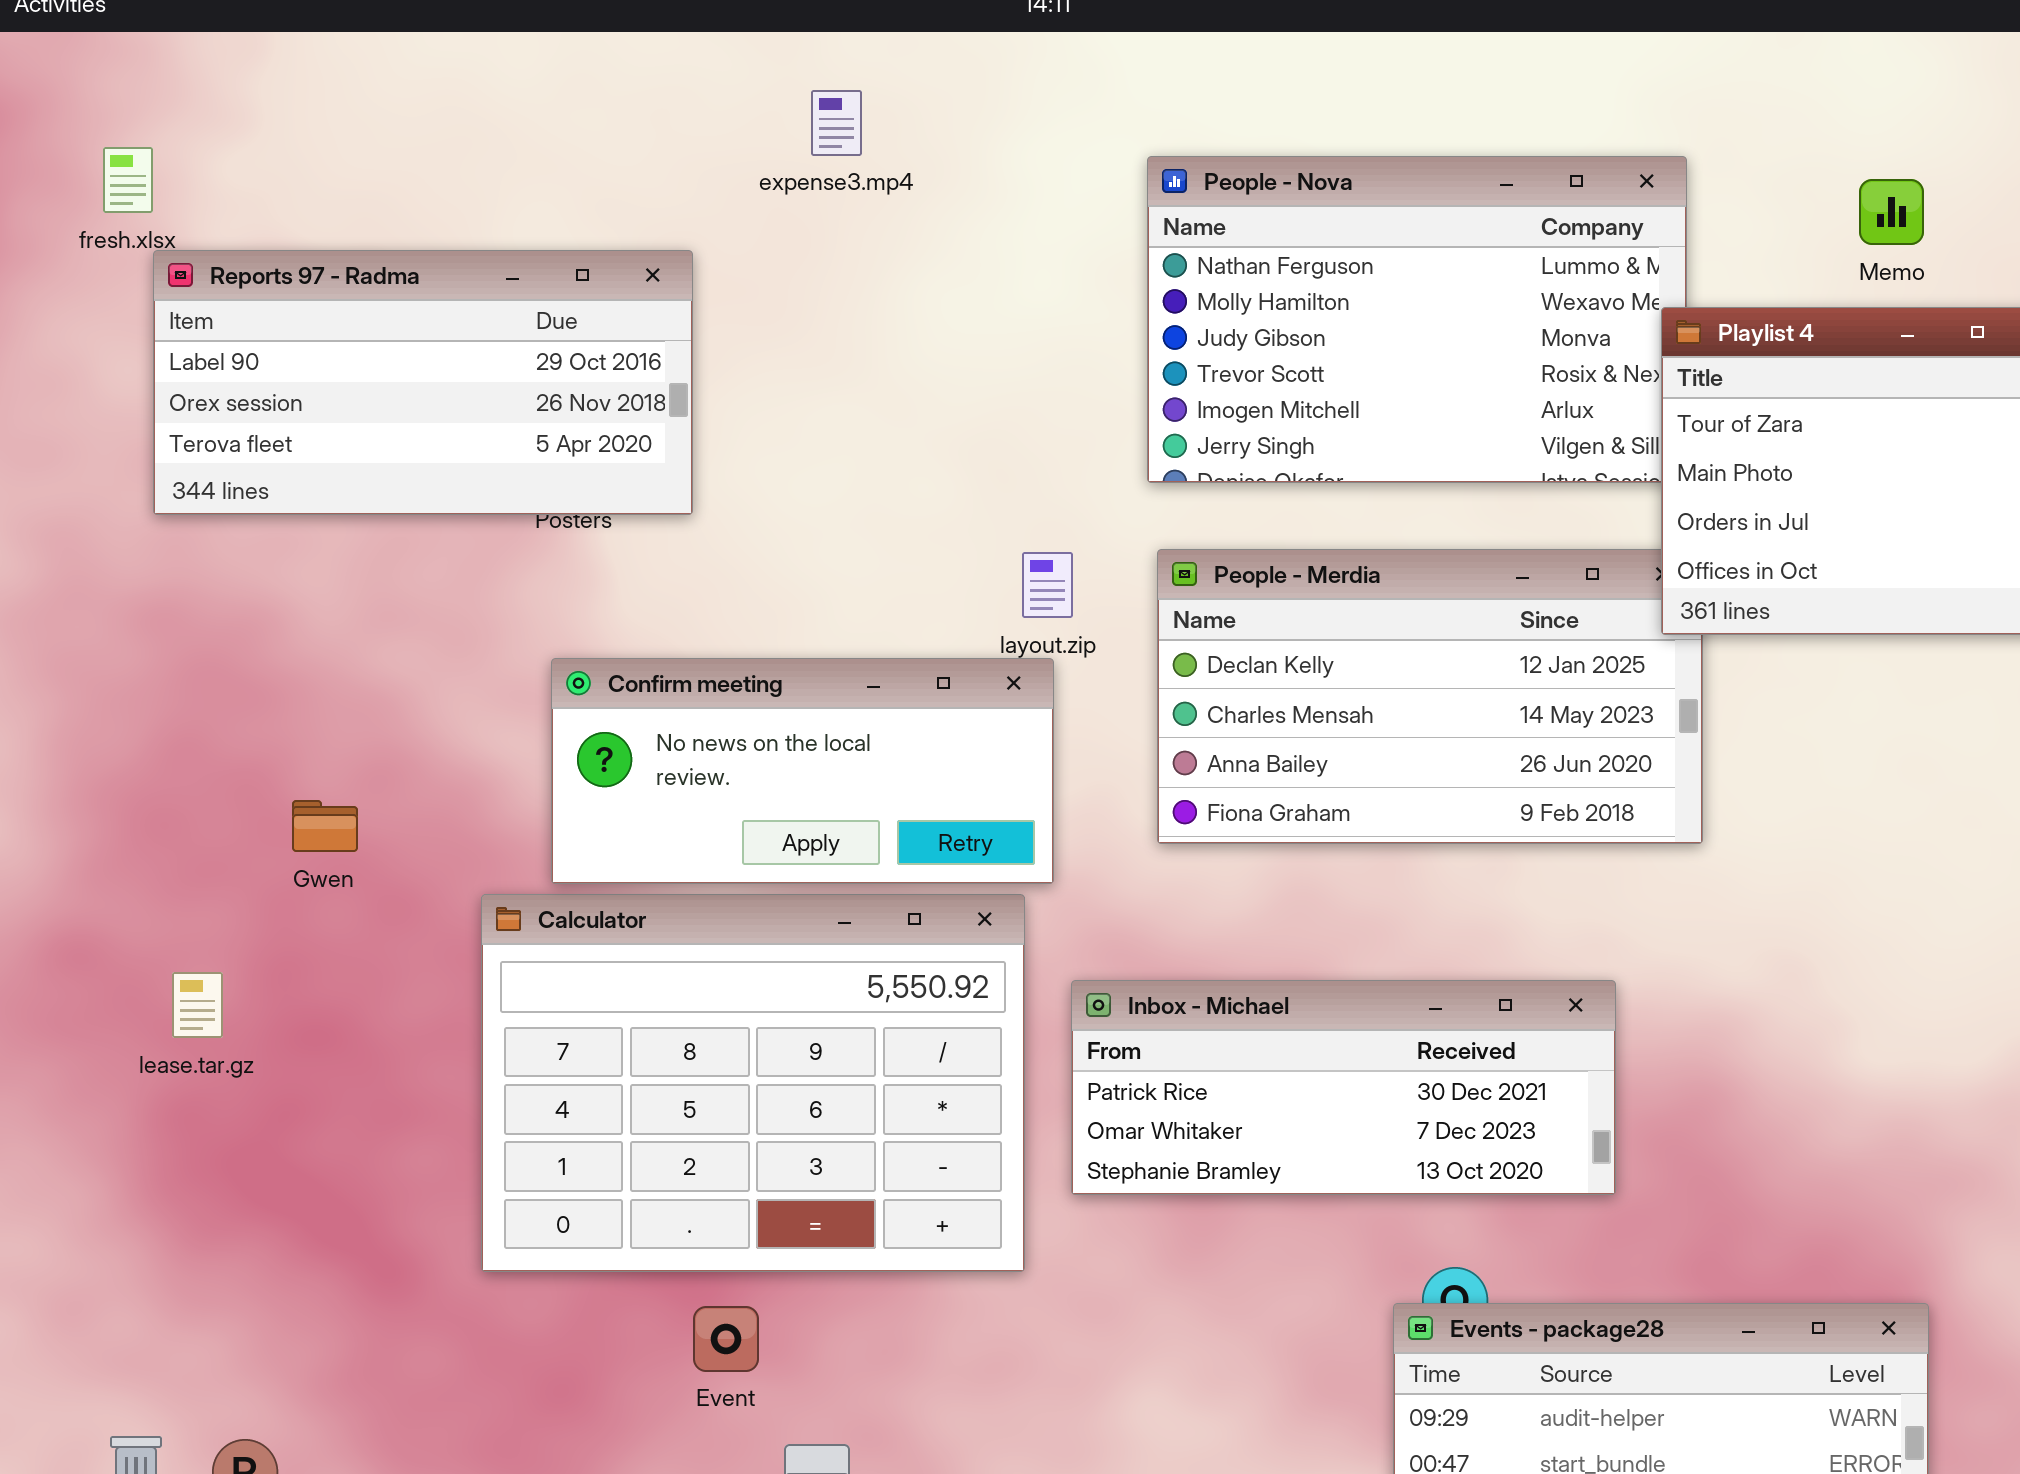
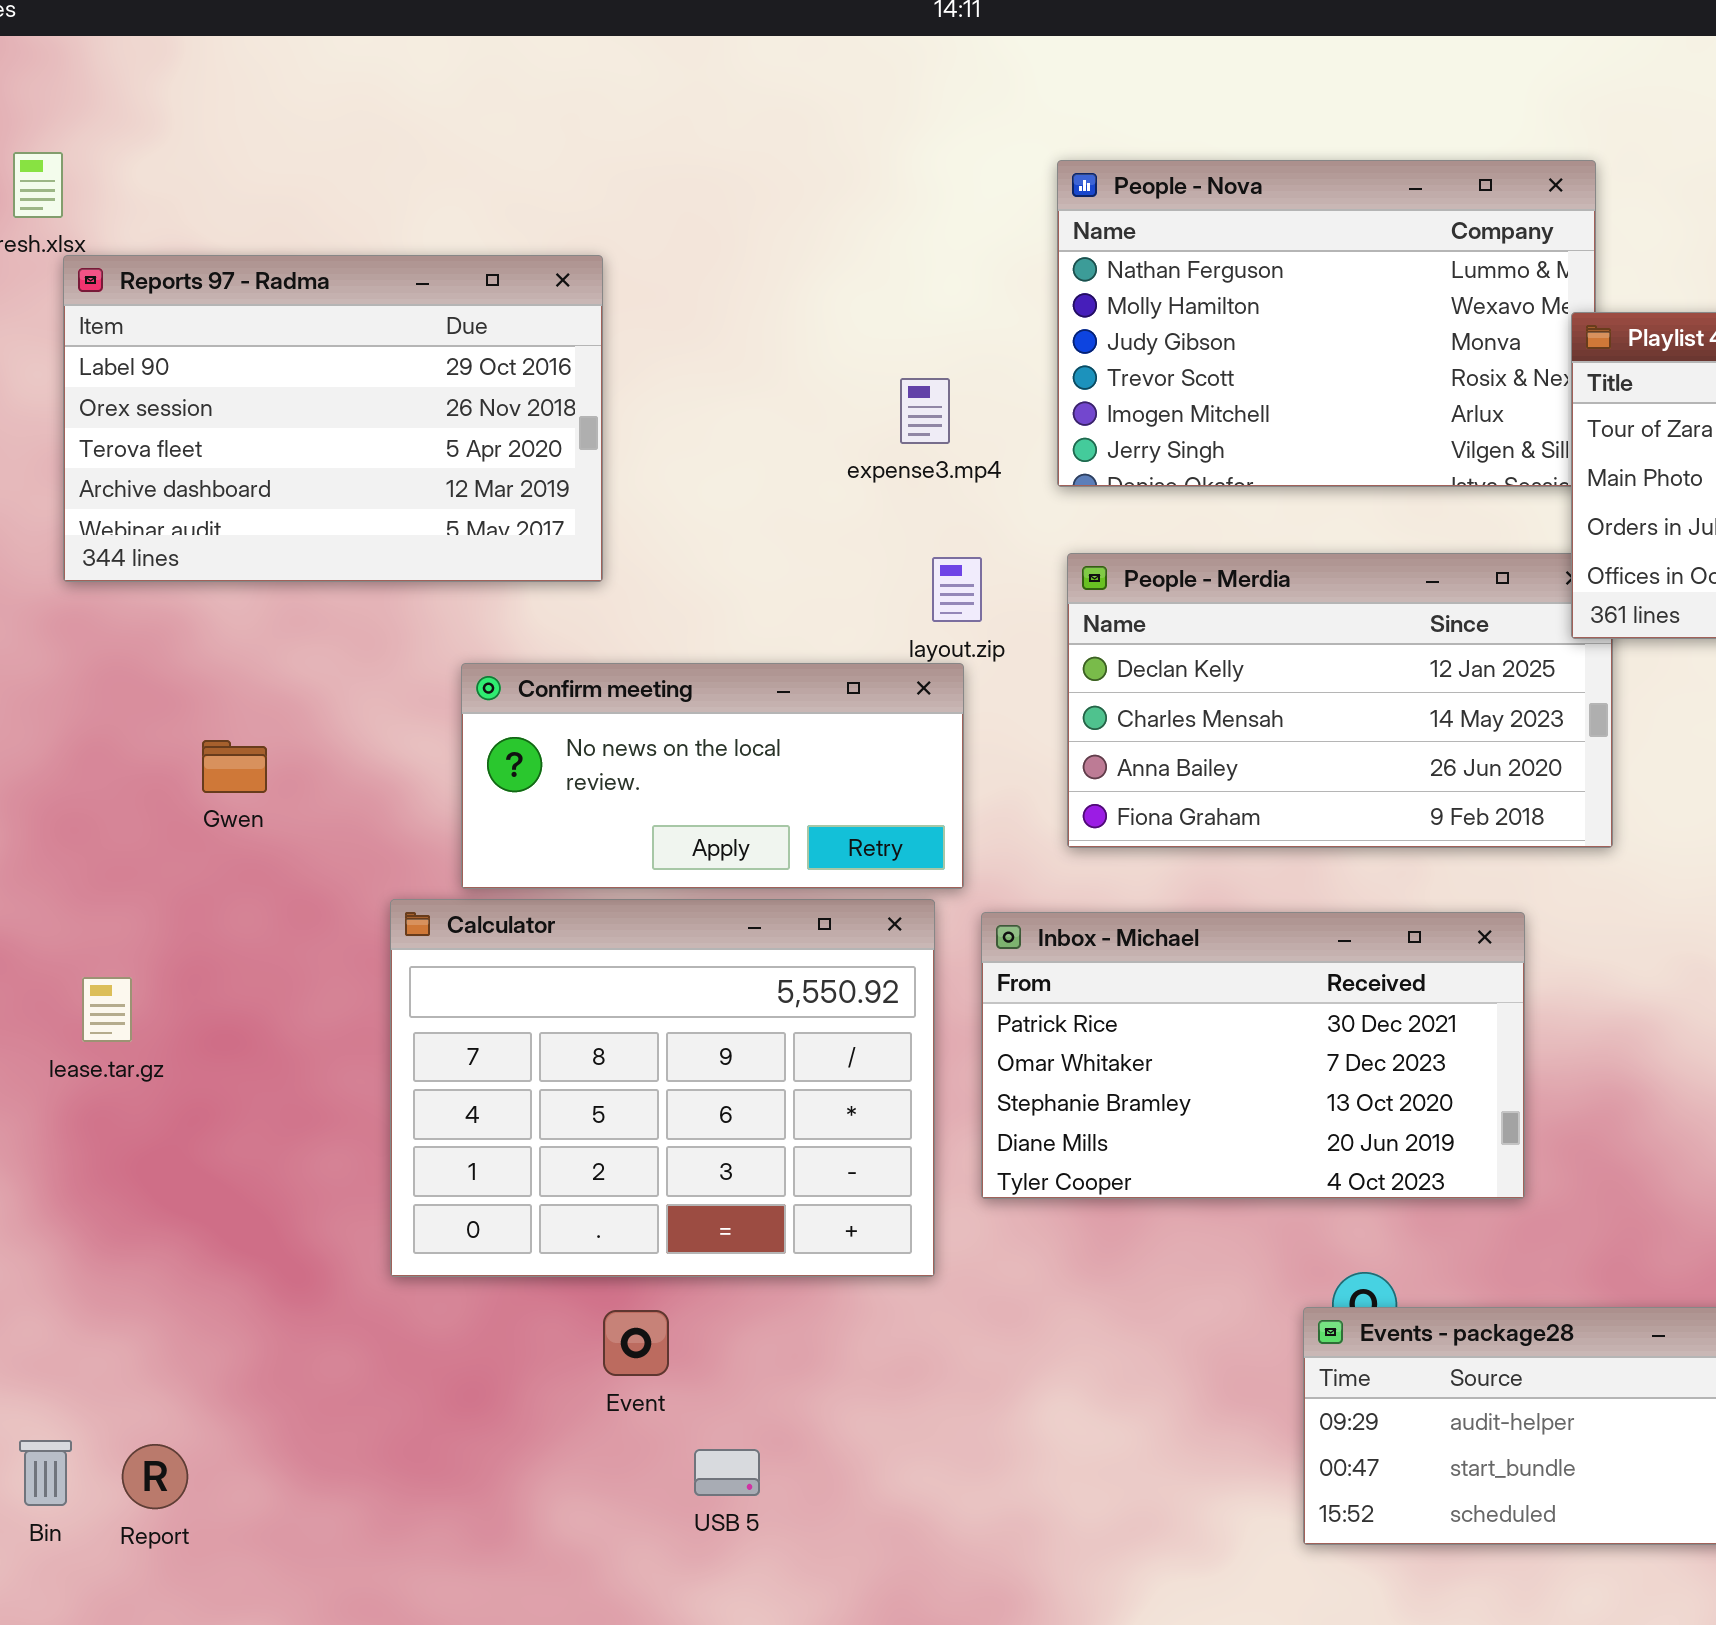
expense3.mp4: [811,90,862,156] -> [900,378,950,444], moved
Reports 97 - Radma: [153,250,693,515] -> [63,255,603,582], resized
Gwen: [292,800,358,852] -> [202,740,267,793], moved
Inbox - Michael: [1071,980,1616,1195] -> [981,912,1525,1199], resized

